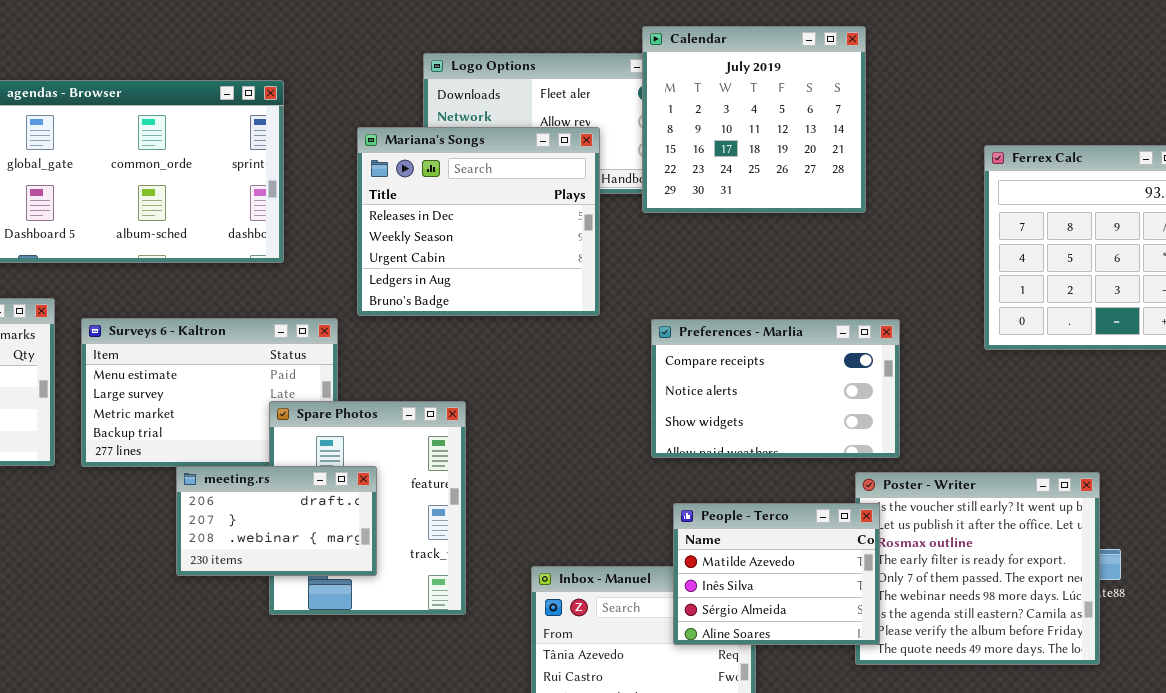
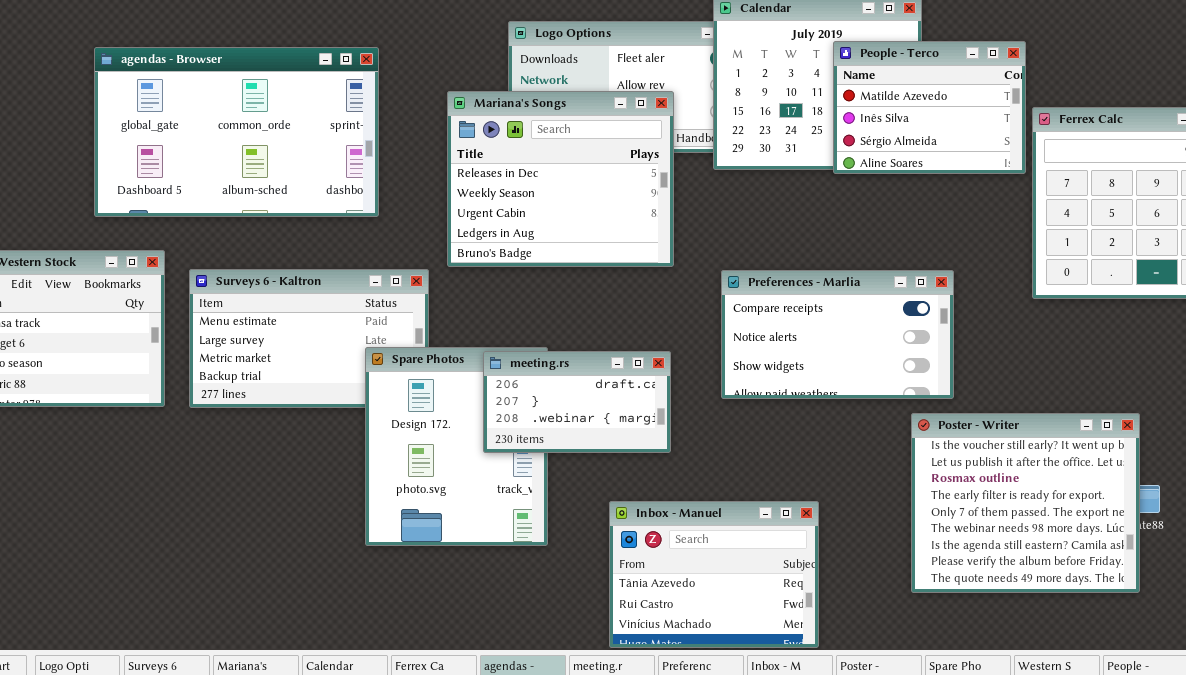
meeting.rs: [176,466,377,576] -> [483,351,671,453], moved
People - Terco: [673,503,880,645] -> [833,41,1026,174], moved

